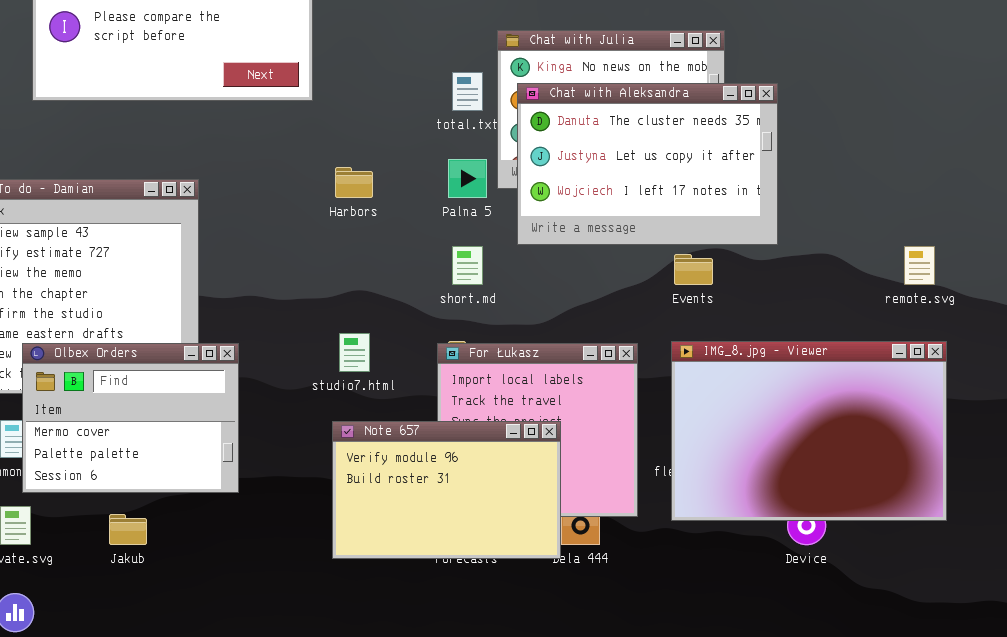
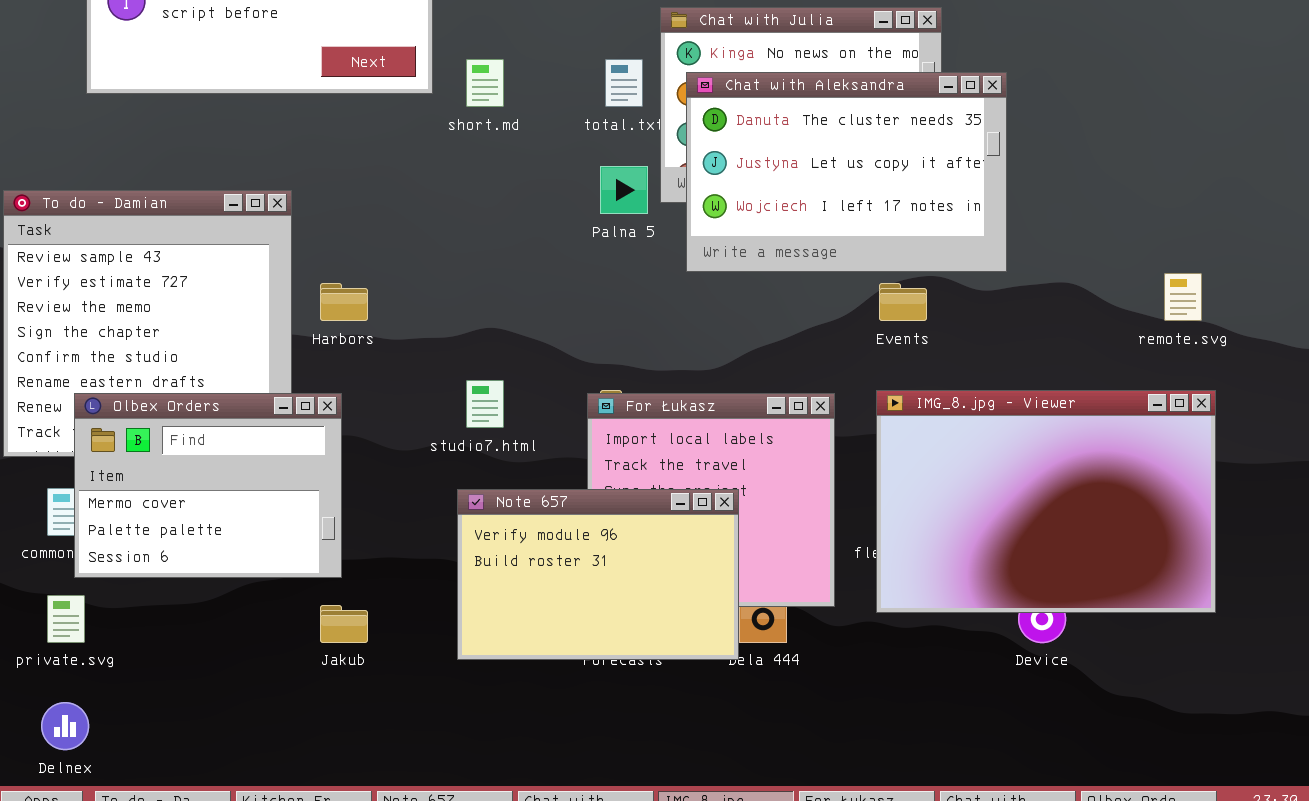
Harbors: [335,167,373,198] -> [320,283,368,321], moved
short.md: [452,246,483,285] -> [466,59,504,107], moved
Jakub: [109,514,147,545] -> [320,605,368,643], moved

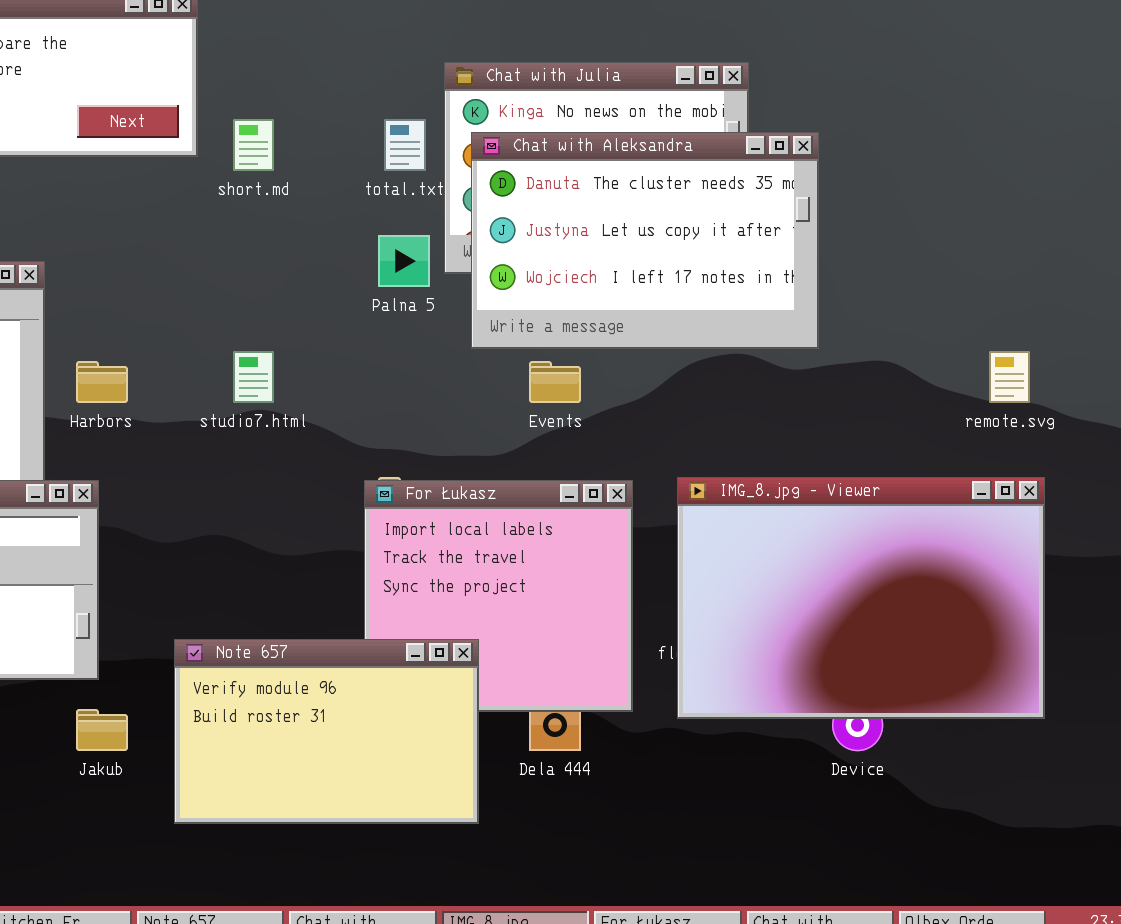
Events: [879,283,927,321] -> [529,361,581,403], moved
studio7.html: [466,380,504,428] -> [233,351,274,403], moved
Note 657: [457,489,739,660] -> [174,639,479,824], moved

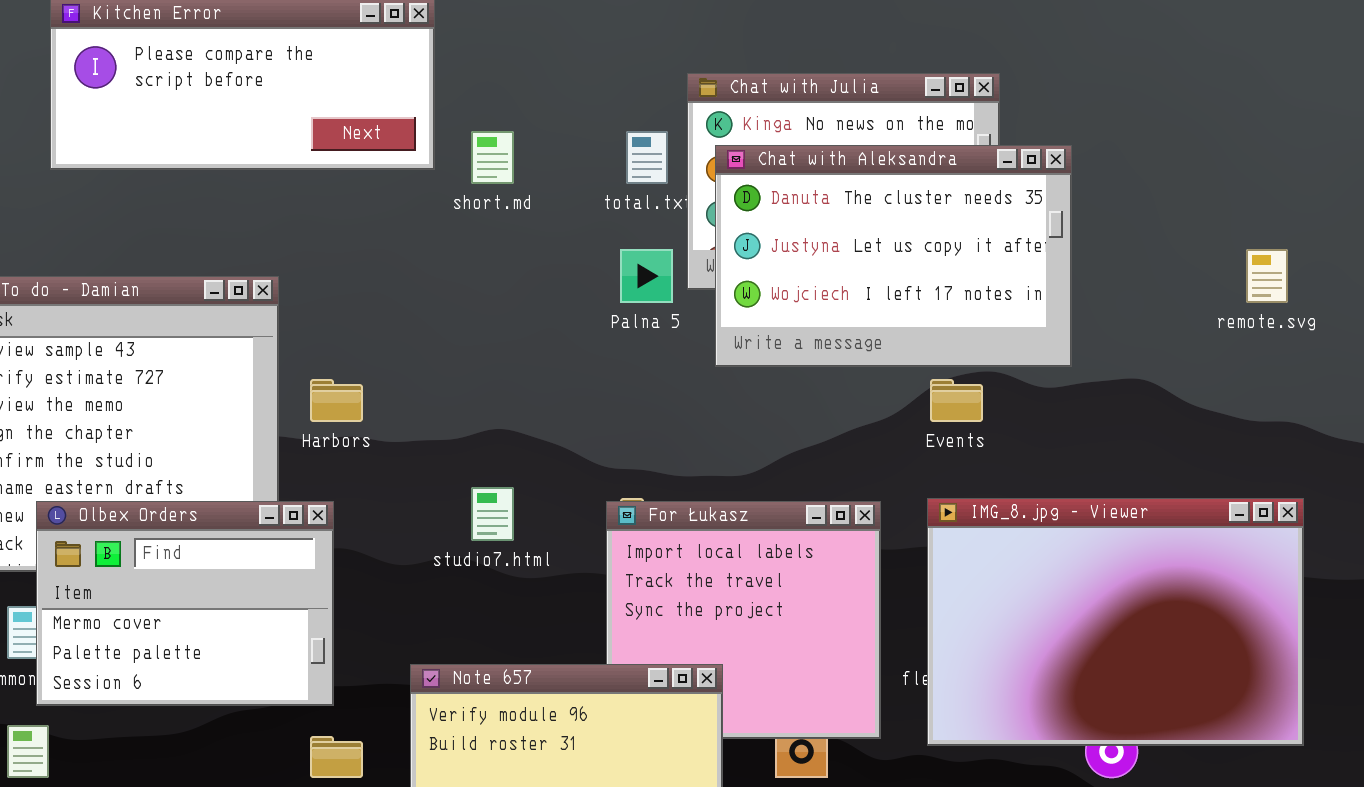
studio7.html: [233,351,274,403] -> [471,487,514,541], moved
remote.svg: [989,351,1030,403] -> [1246,249,1288,303], moved
Events: [529,361,581,403] -> [930,379,983,422], moved

